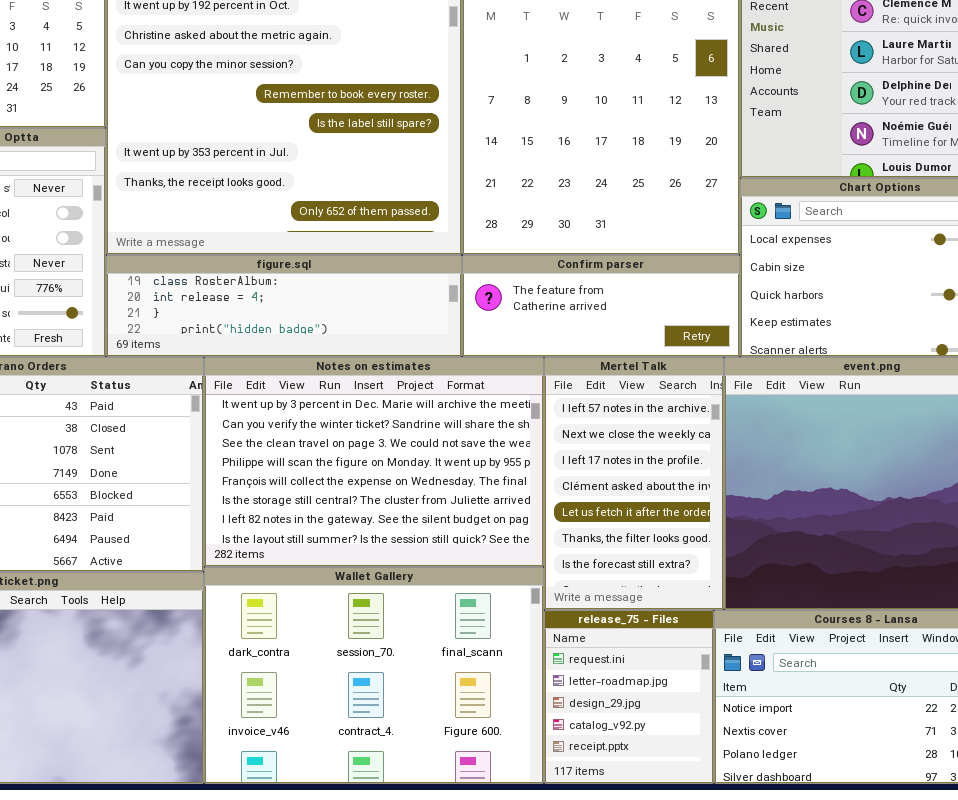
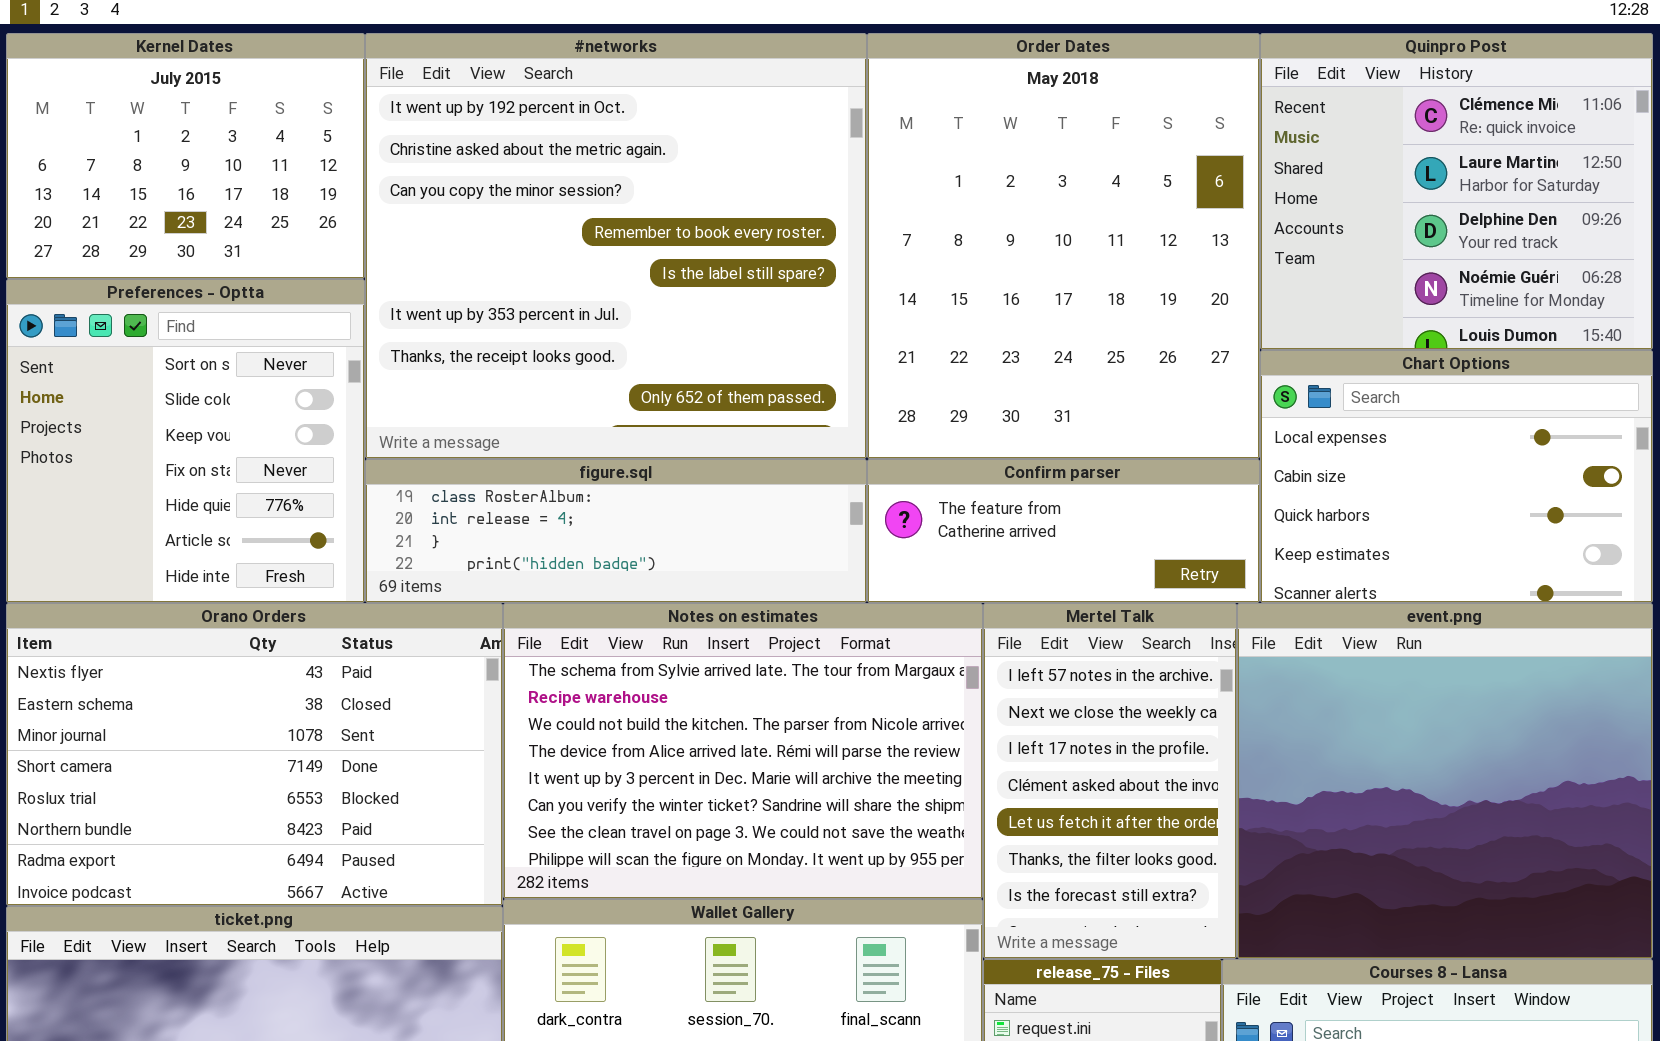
Notes on estimates: [204,357,544,567] -> [503,603,983,899], scrolled up 4 rows

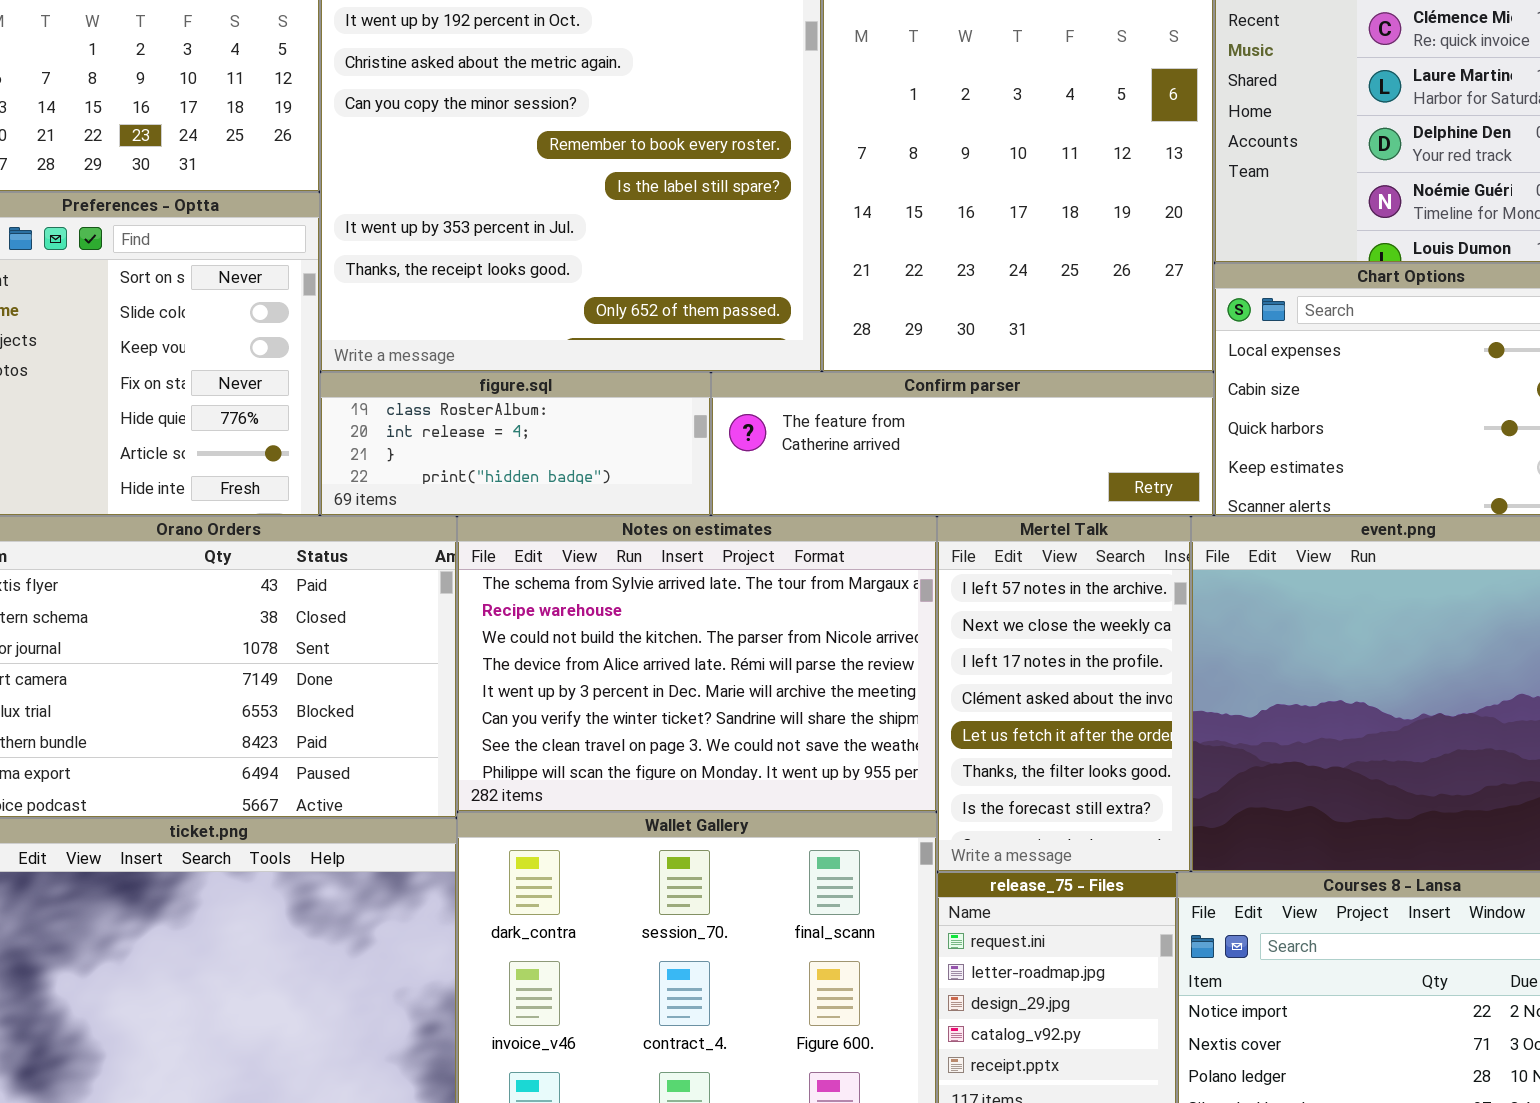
figure.sql: [365,459,867,603] -> [320,372,711,516], resized
Confirm parser: [867,459,1260,603] -> [711,372,1214,516], resized

